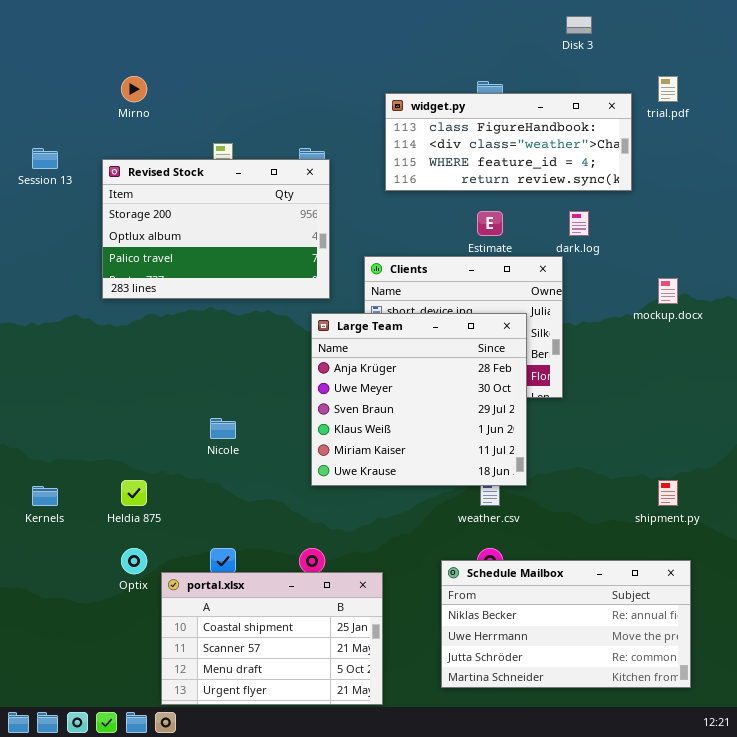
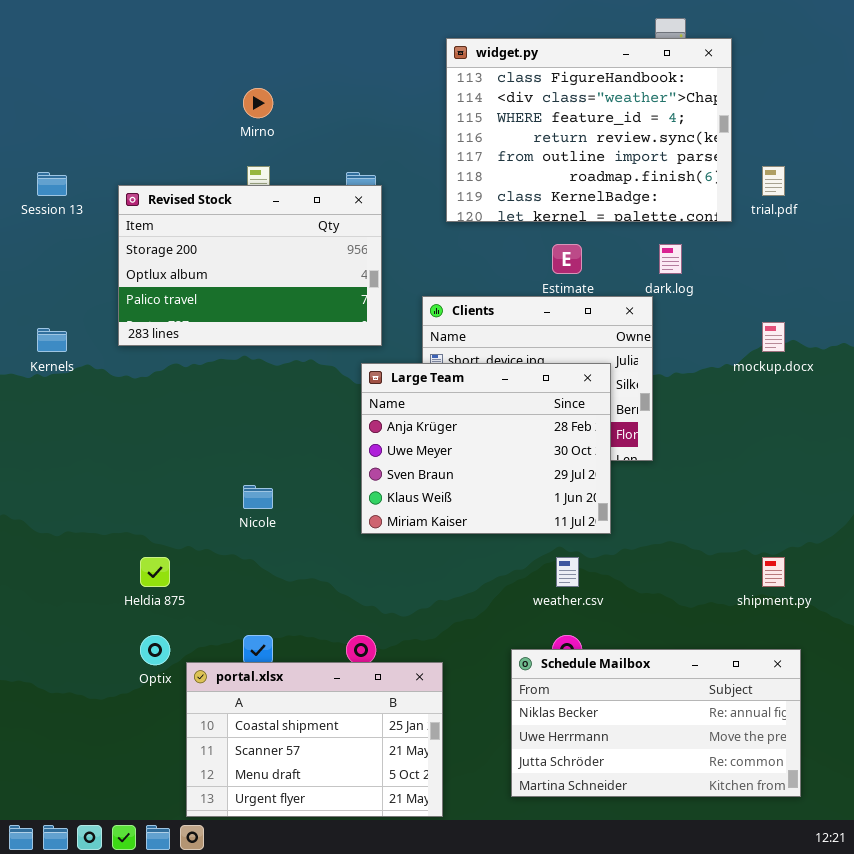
Mirno: [121,76,147,102] -> [243,88,273,118], moved
trial.pdf: [658,76,678,102] -> [762,166,785,196], moved
widget.py: [385,93,632,191] -> [446,38,732,222], resized
Large Team: [311,313,527,486] -> [361,363,611,534], resized
Kernels: [32,486,58,506] -> [37,328,67,352], moved

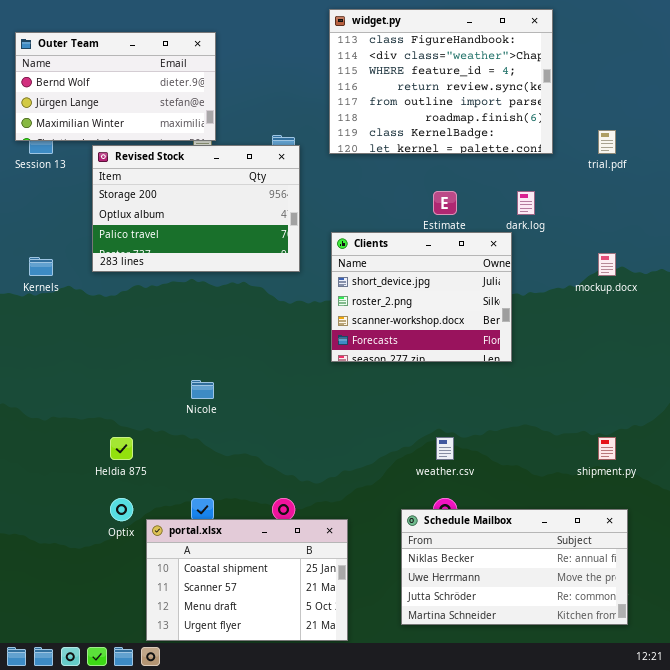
widget.py: [446,38,732,222] -> [329,9,553,154], moved
Outer Team: none -> [15,32,216,141], opened
Large Team: [361,363,611,534] -> none, closed

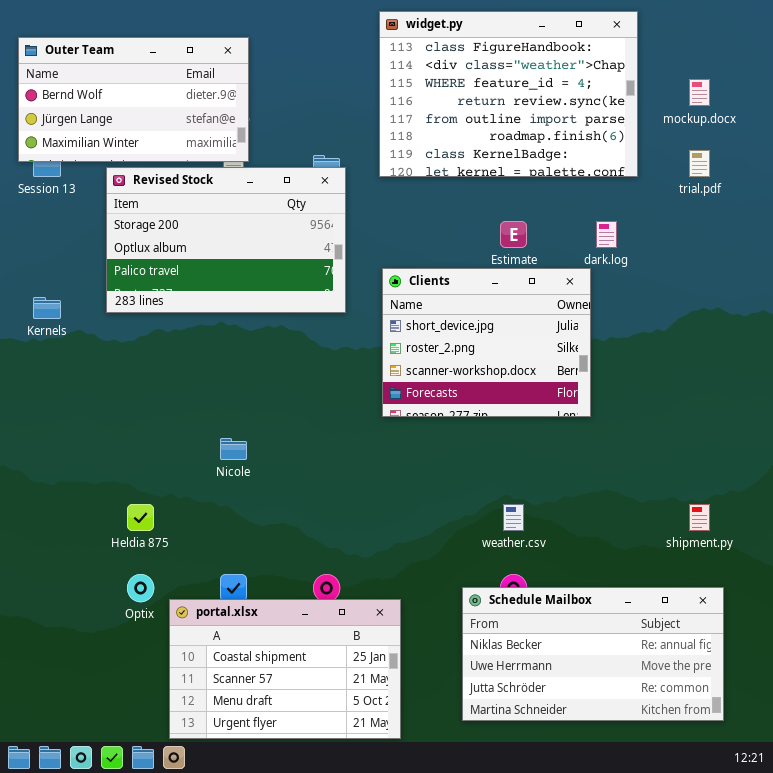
mockup.docx: [598,253,616,276] -> [689,79,710,106], moved

